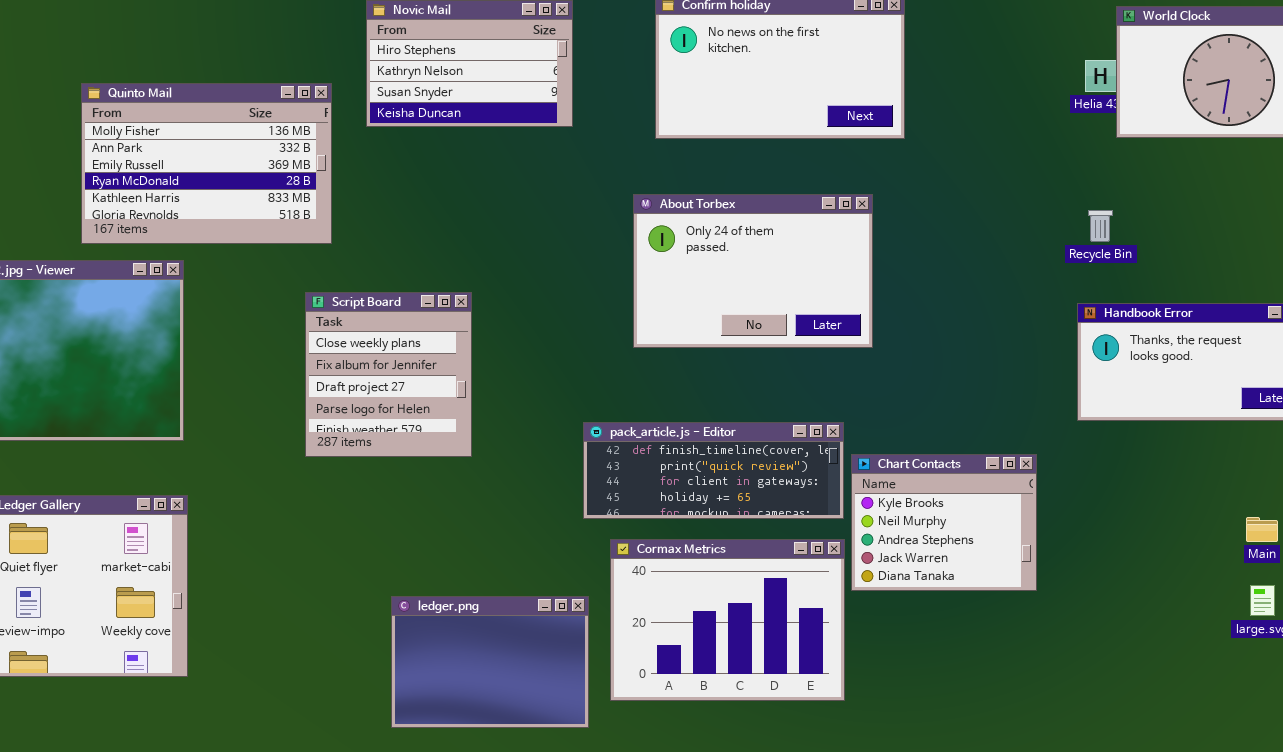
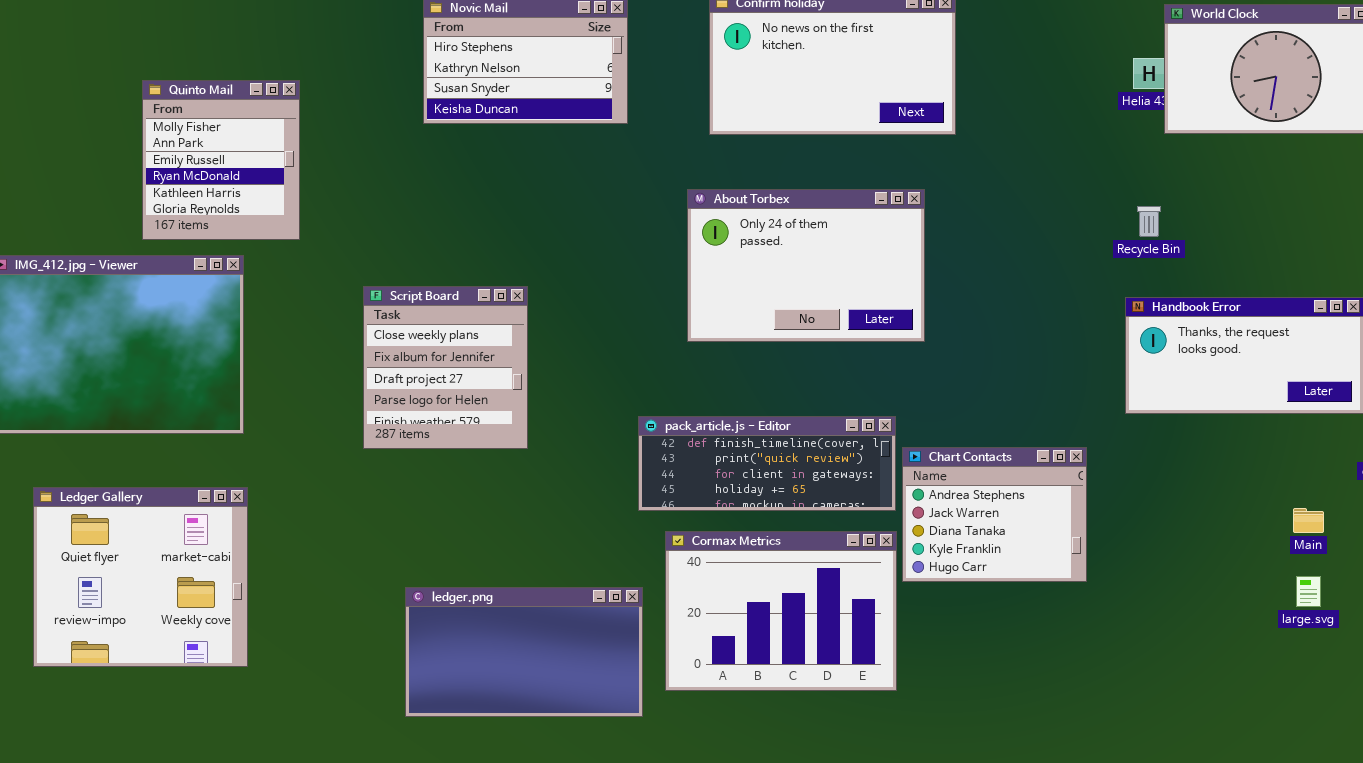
Quinto Mail: [81,83,332,244] -> [142,80,300,240], resized
Chart Contacts: [851,454,1037,591] -> [902,447,1087,582], scrolled down 2 rows
ledger.png: [391,596,589,728] -> [405,587,643,717], resized

